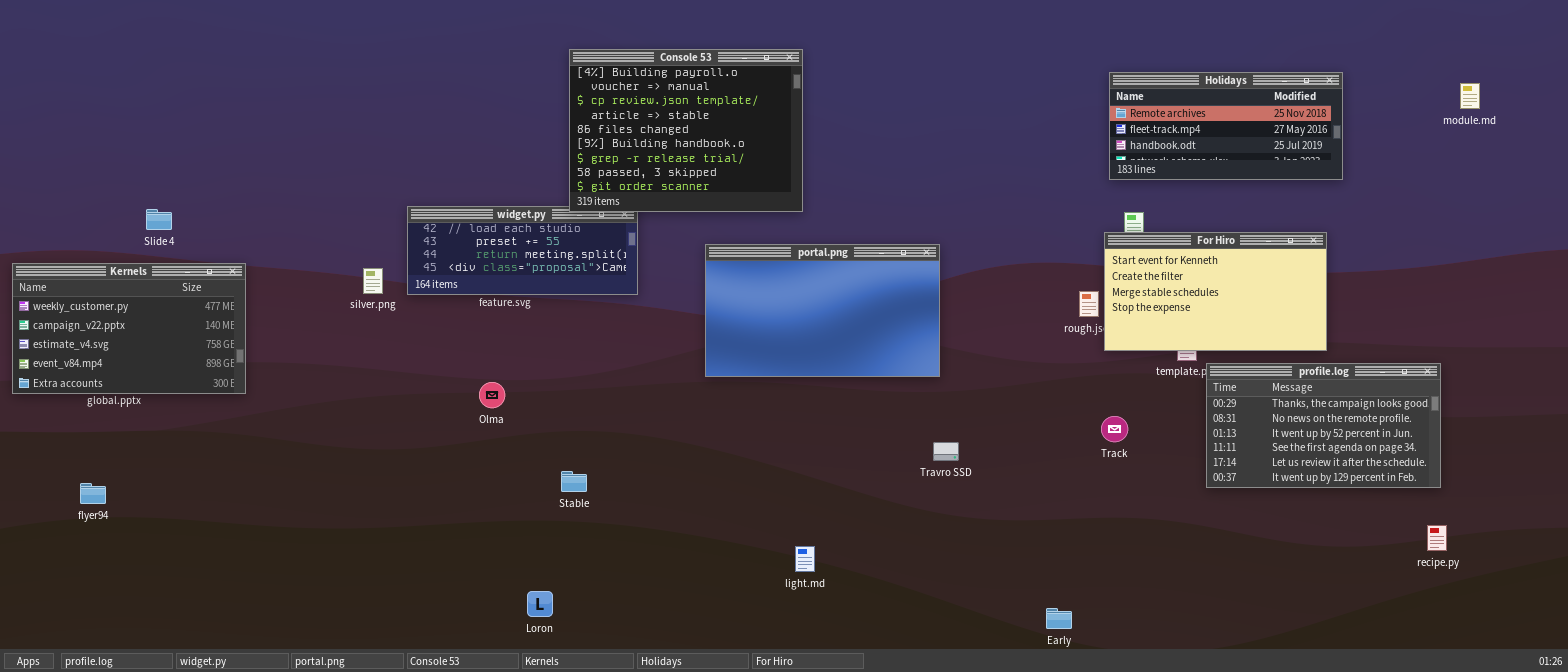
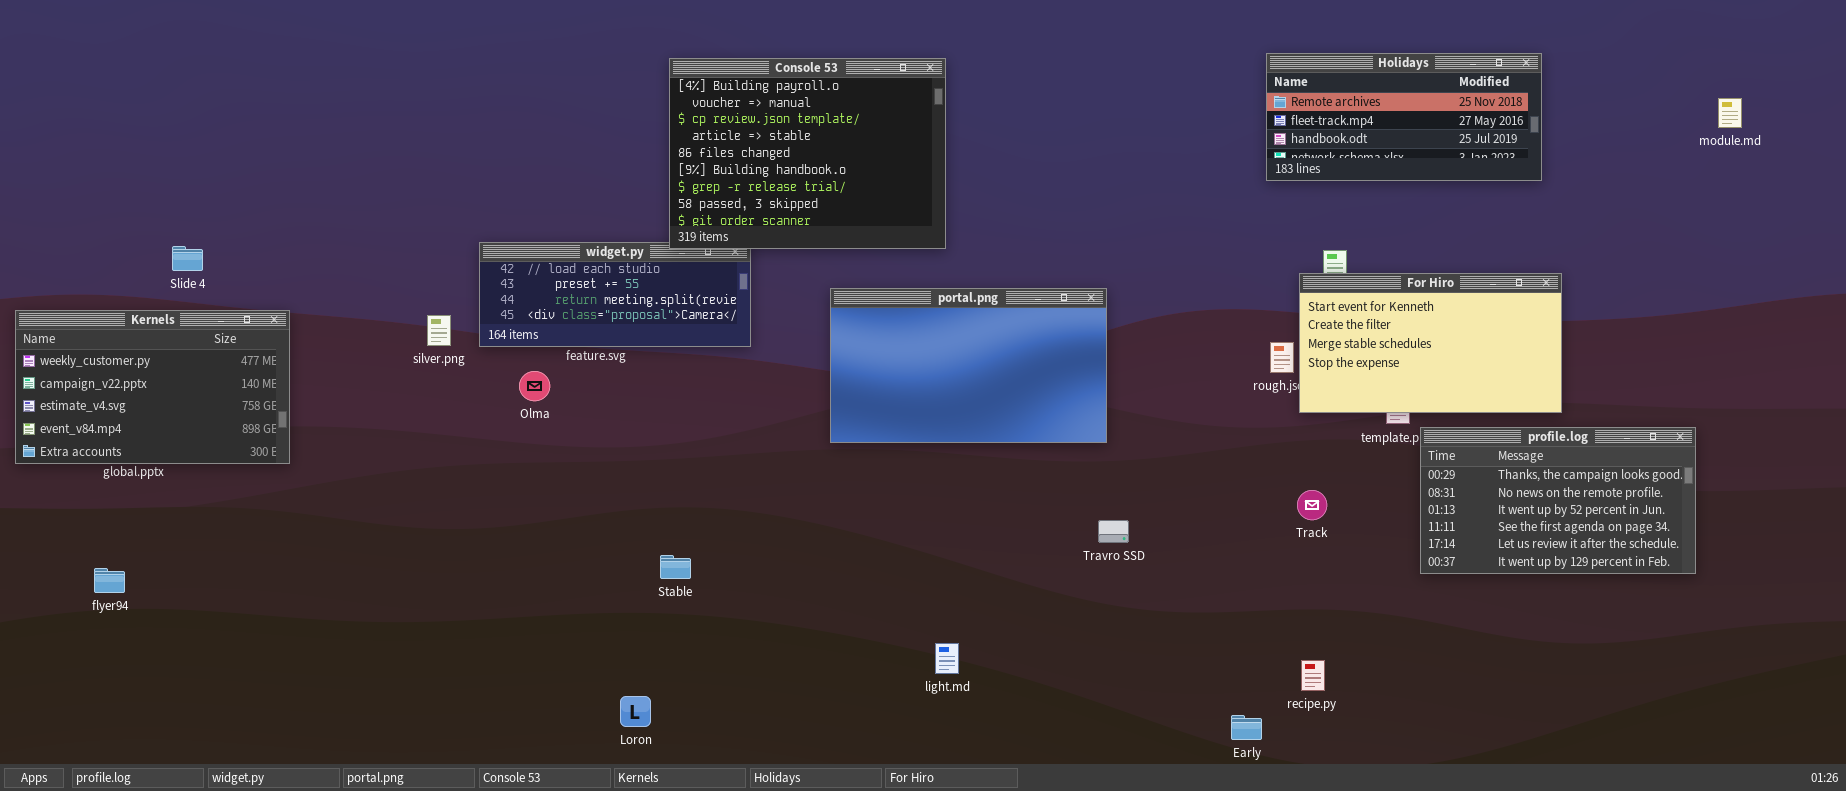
Holidays: [1109,72,1343,180] -> [1266,53,1542,181], moved
Olma: [479,382,505,408] -> [519,371,550,401], moved
recipe.py: [1427,525,1447,551] -> [1301,660,1325,691], moved

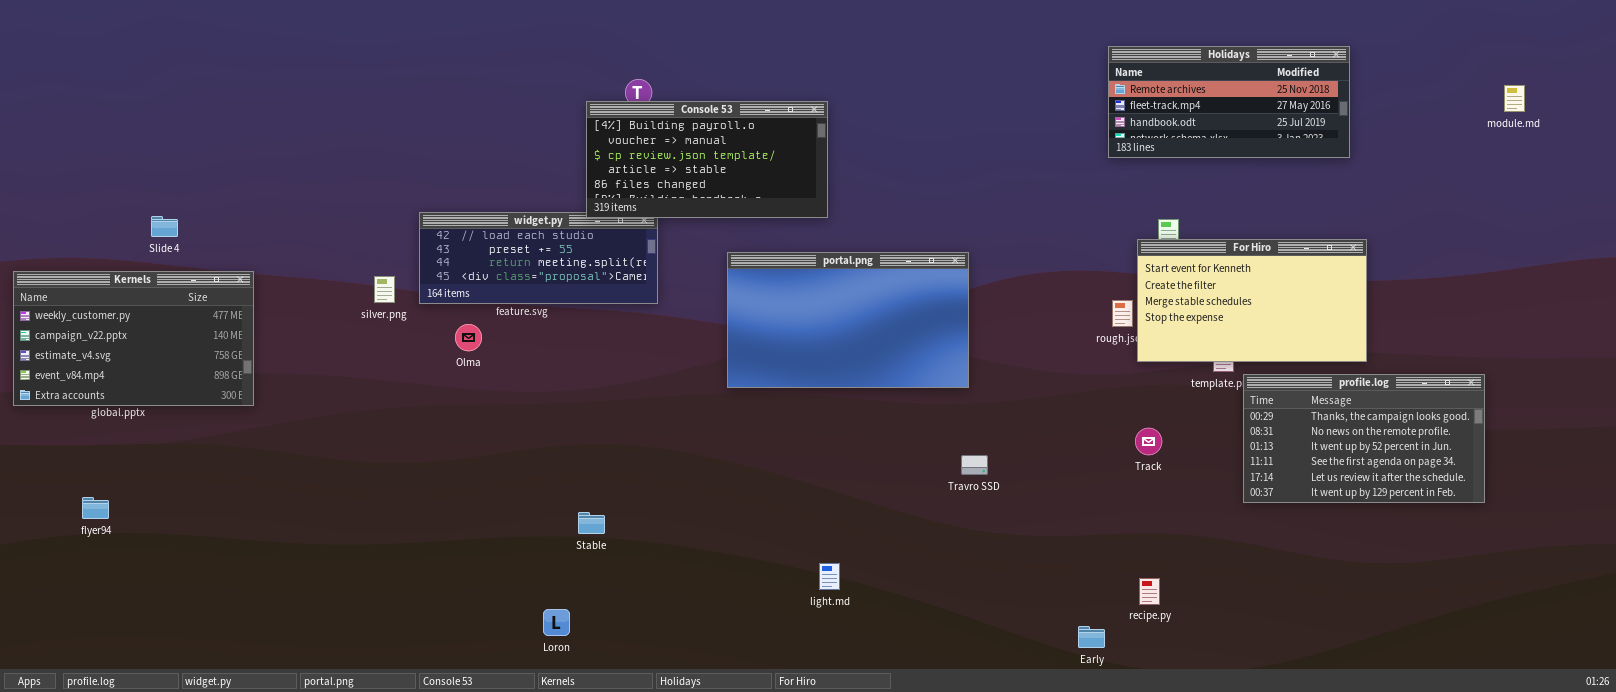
Console 53: [669,58,946,249] -> [586,101,828,218], resized
Stable: [660,555,691,579] -> [578,512,605,534], moved

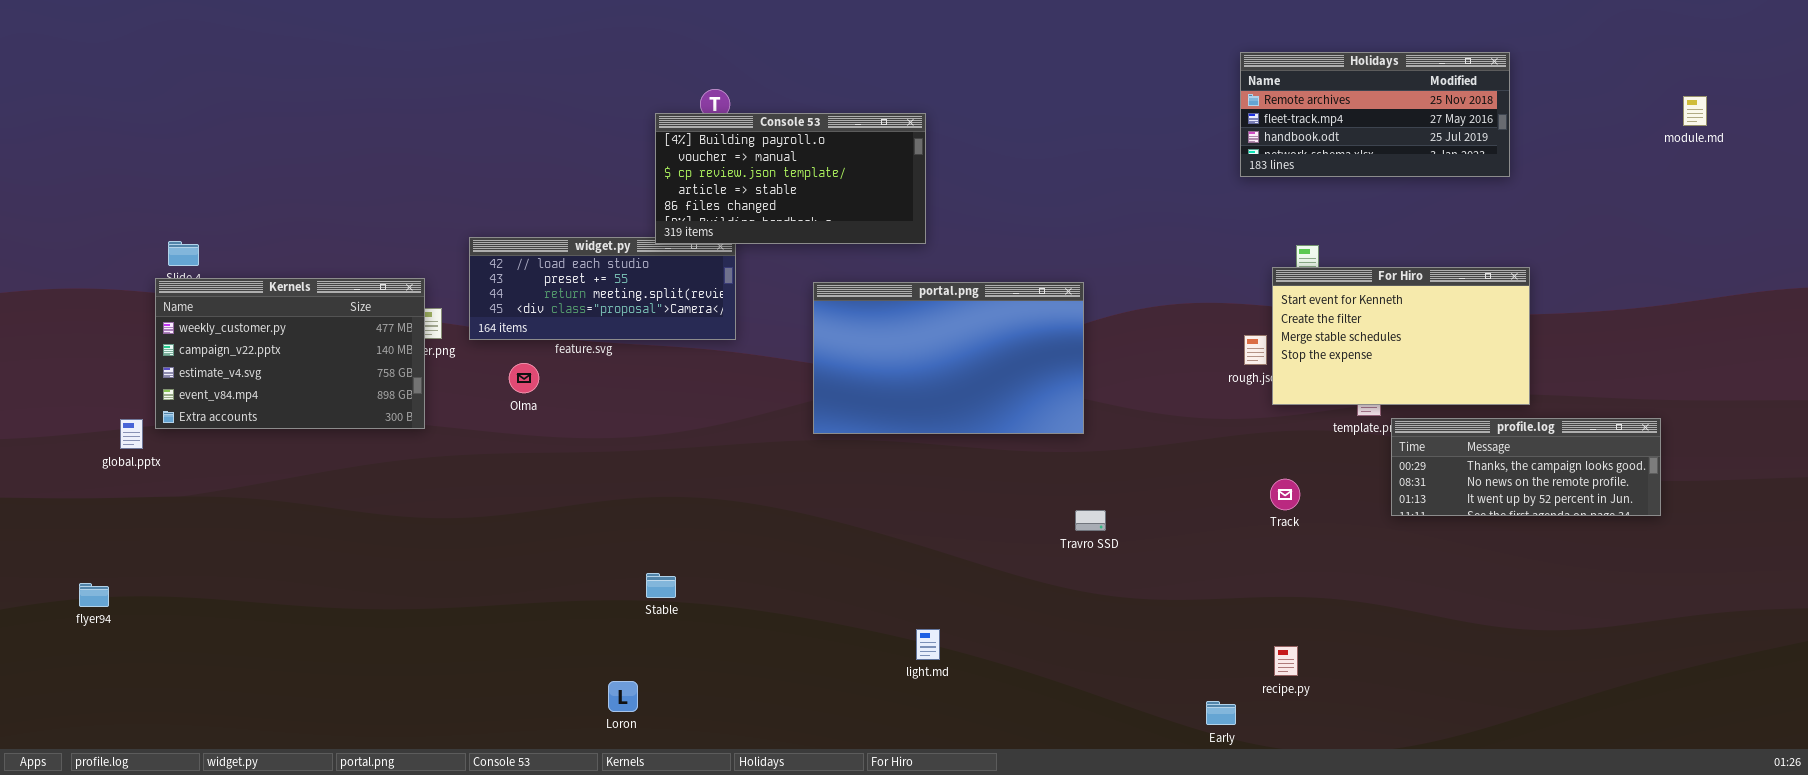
Kernels: [13,271,254,406] -> [155,278,425,429], moved
profile.log: [1243,374,1485,503] -> [1391,418,1661,516], resized
flyer94: [82,497,109,519] -> [79,583,109,607], moved

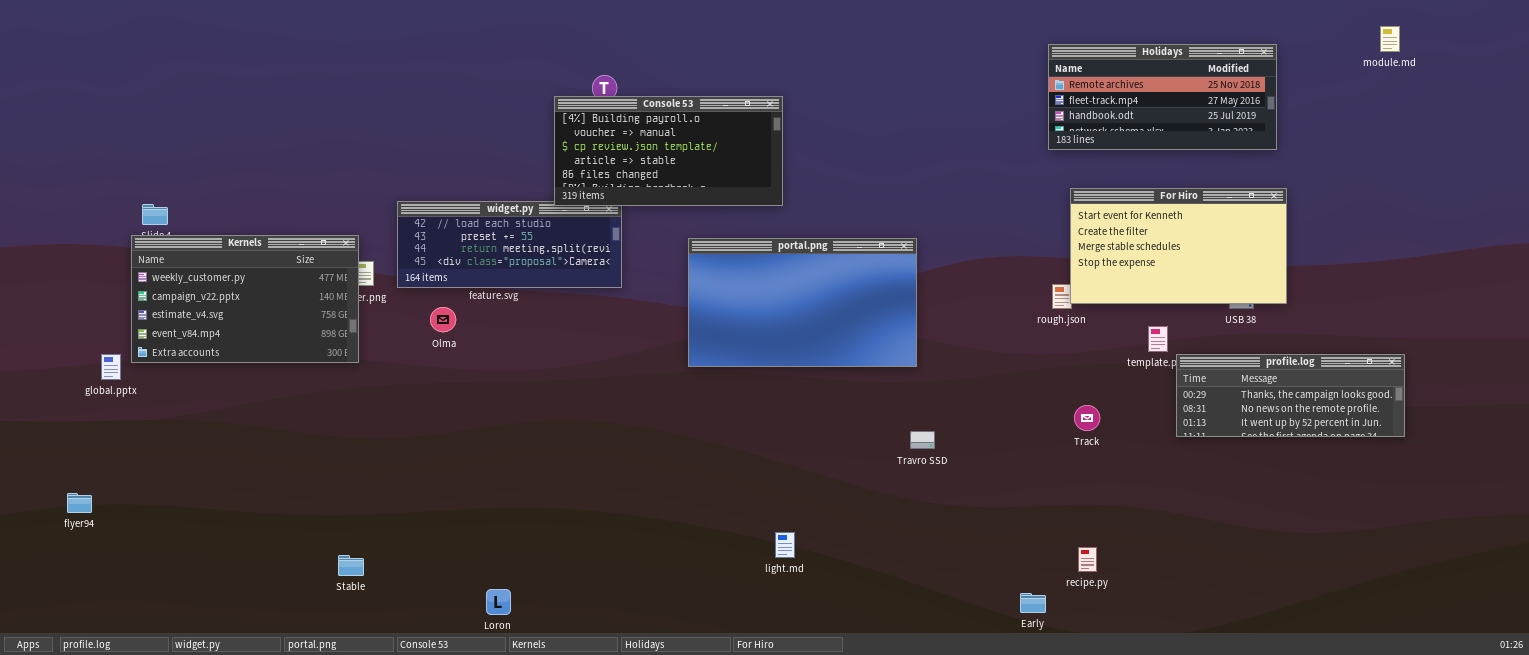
module.md: [1683,96,1707,126] -> [1380,26,1400,52], moved
For Hiro: [1272,267,1530,405] -> [1070,188,1287,304], moved
Stable: [646,573,676,598] -> [338,555,364,576], moved
Loron: [608,681,638,712] -> [486,589,511,615], moved

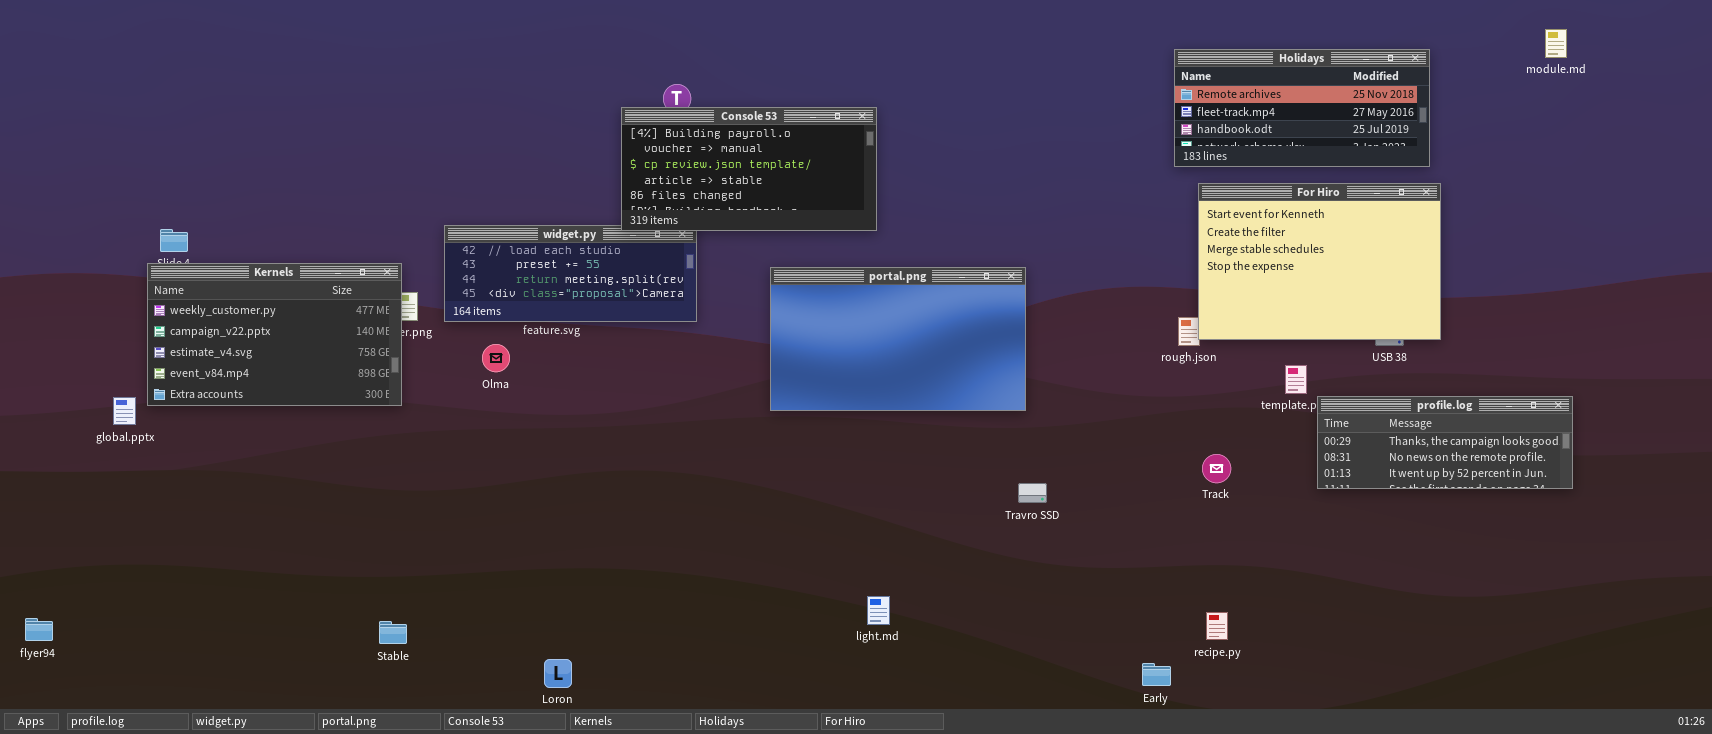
For Hiro: [1070,188,1287,304] -> [1198,183,1441,340], resized
flyer94: [67,493,92,513] -> [25,618,53,641], moved

